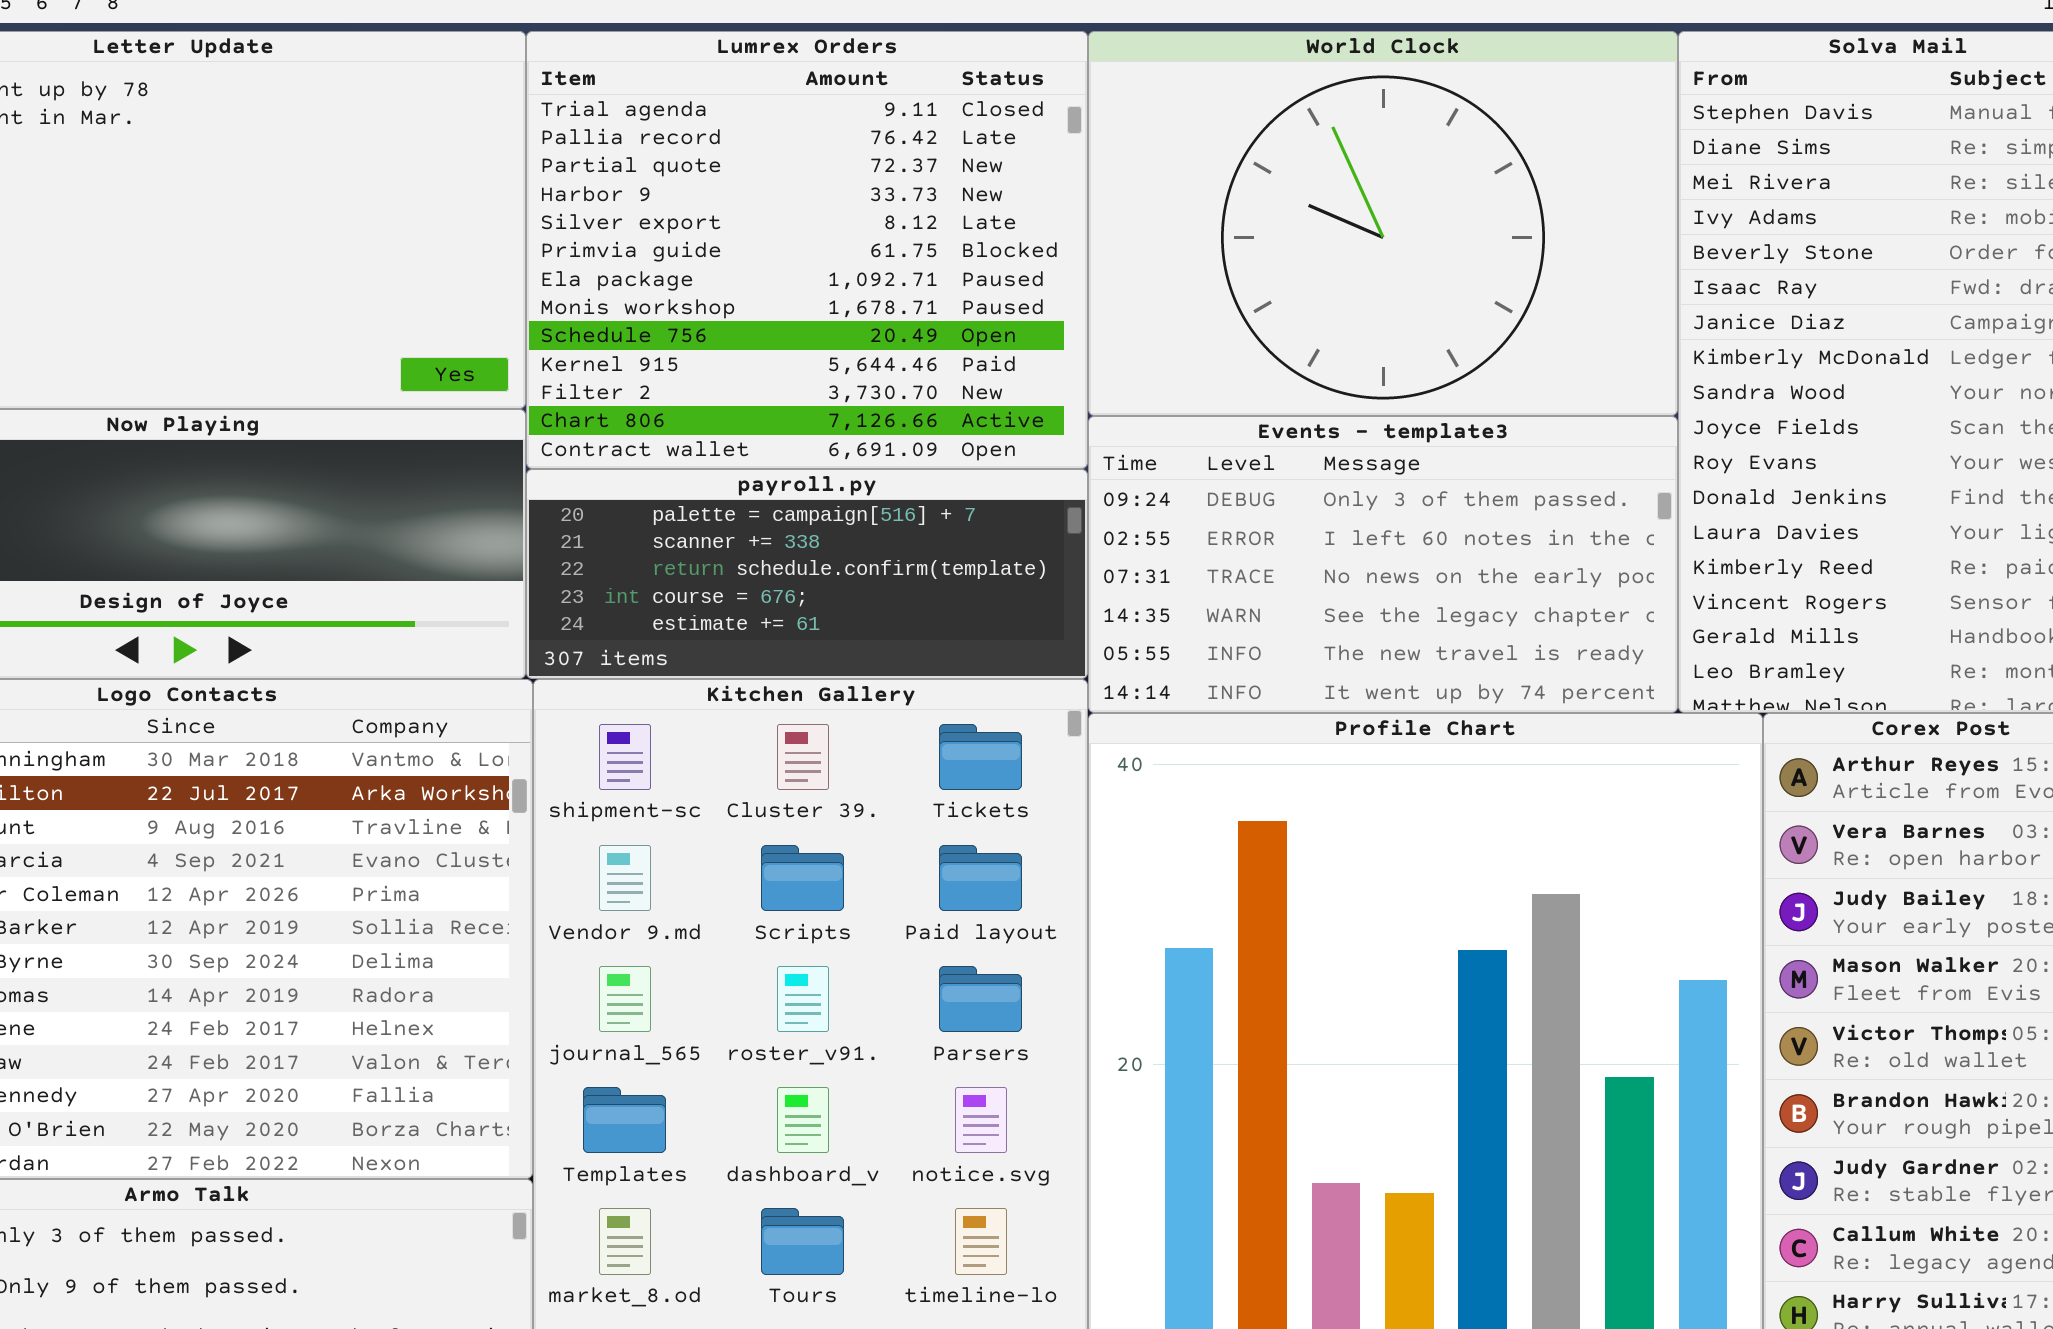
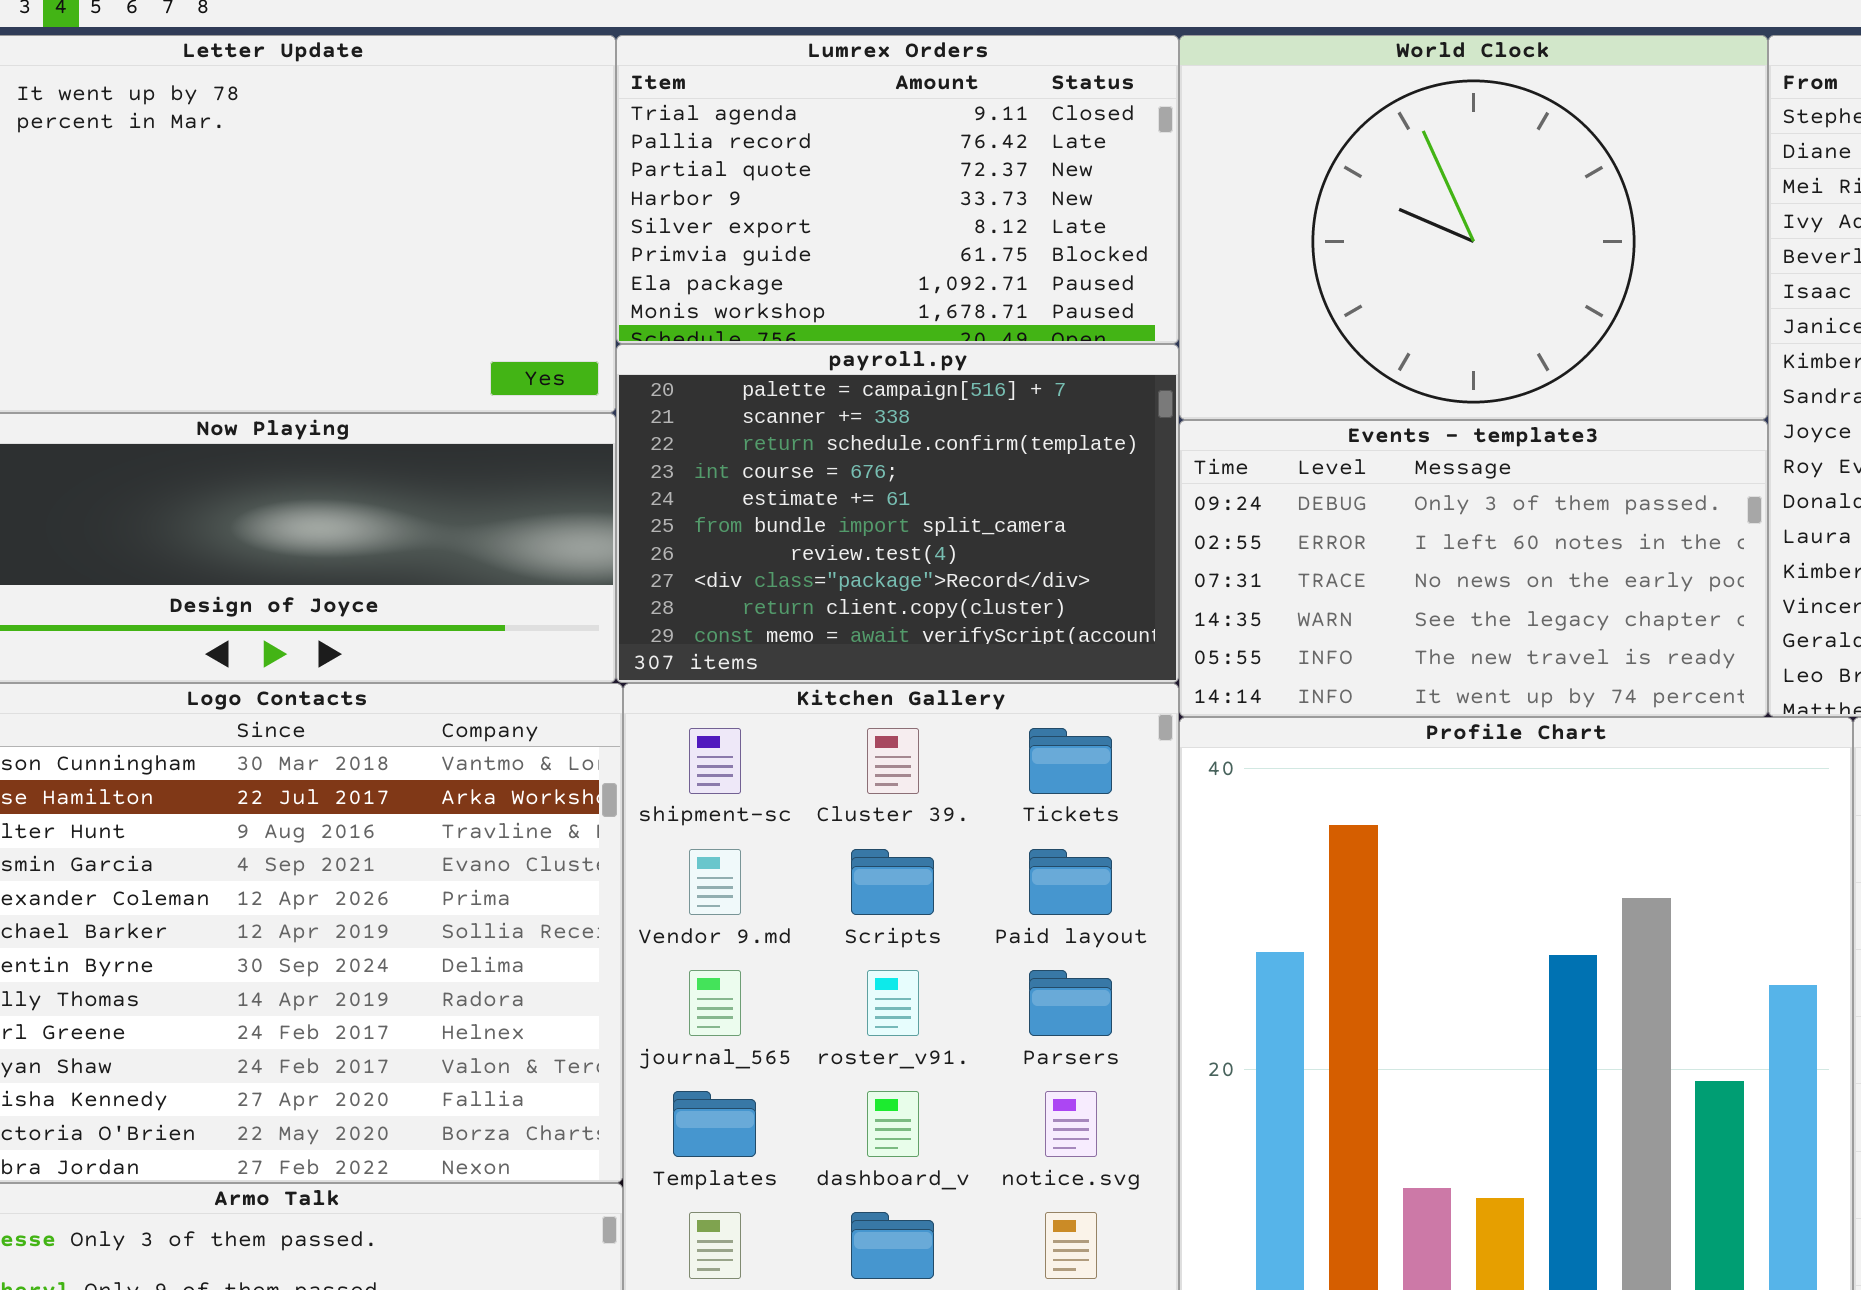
Lumrex Orders: [526,31,1088,469] -> [616,35,1179,344], resized
payroll.py: [526,469,1088,679] -> [616,344,1179,683], resized

